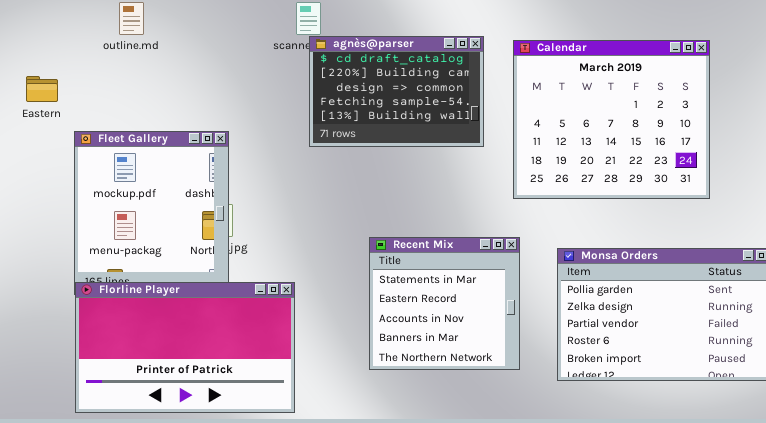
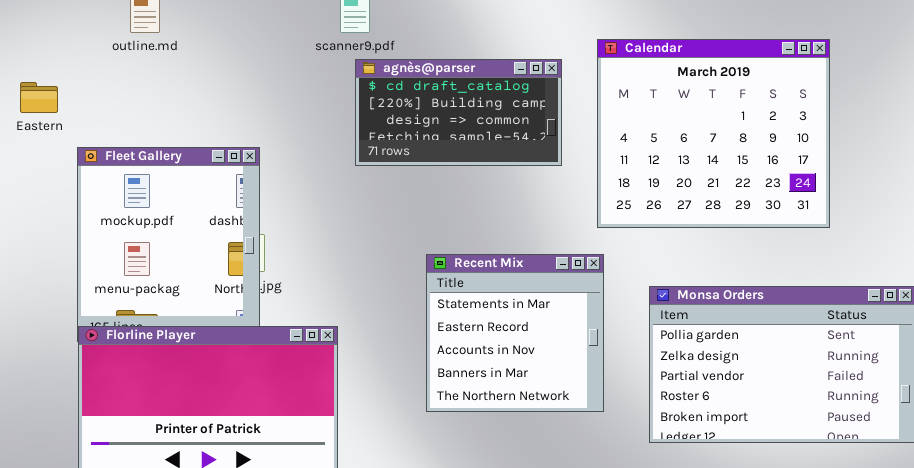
agnès@parser: [309,36,484,147] -> [355,59,562,166], resized
Recent Mix: [369,237,520,370] -> [426,254,604,412], moved

